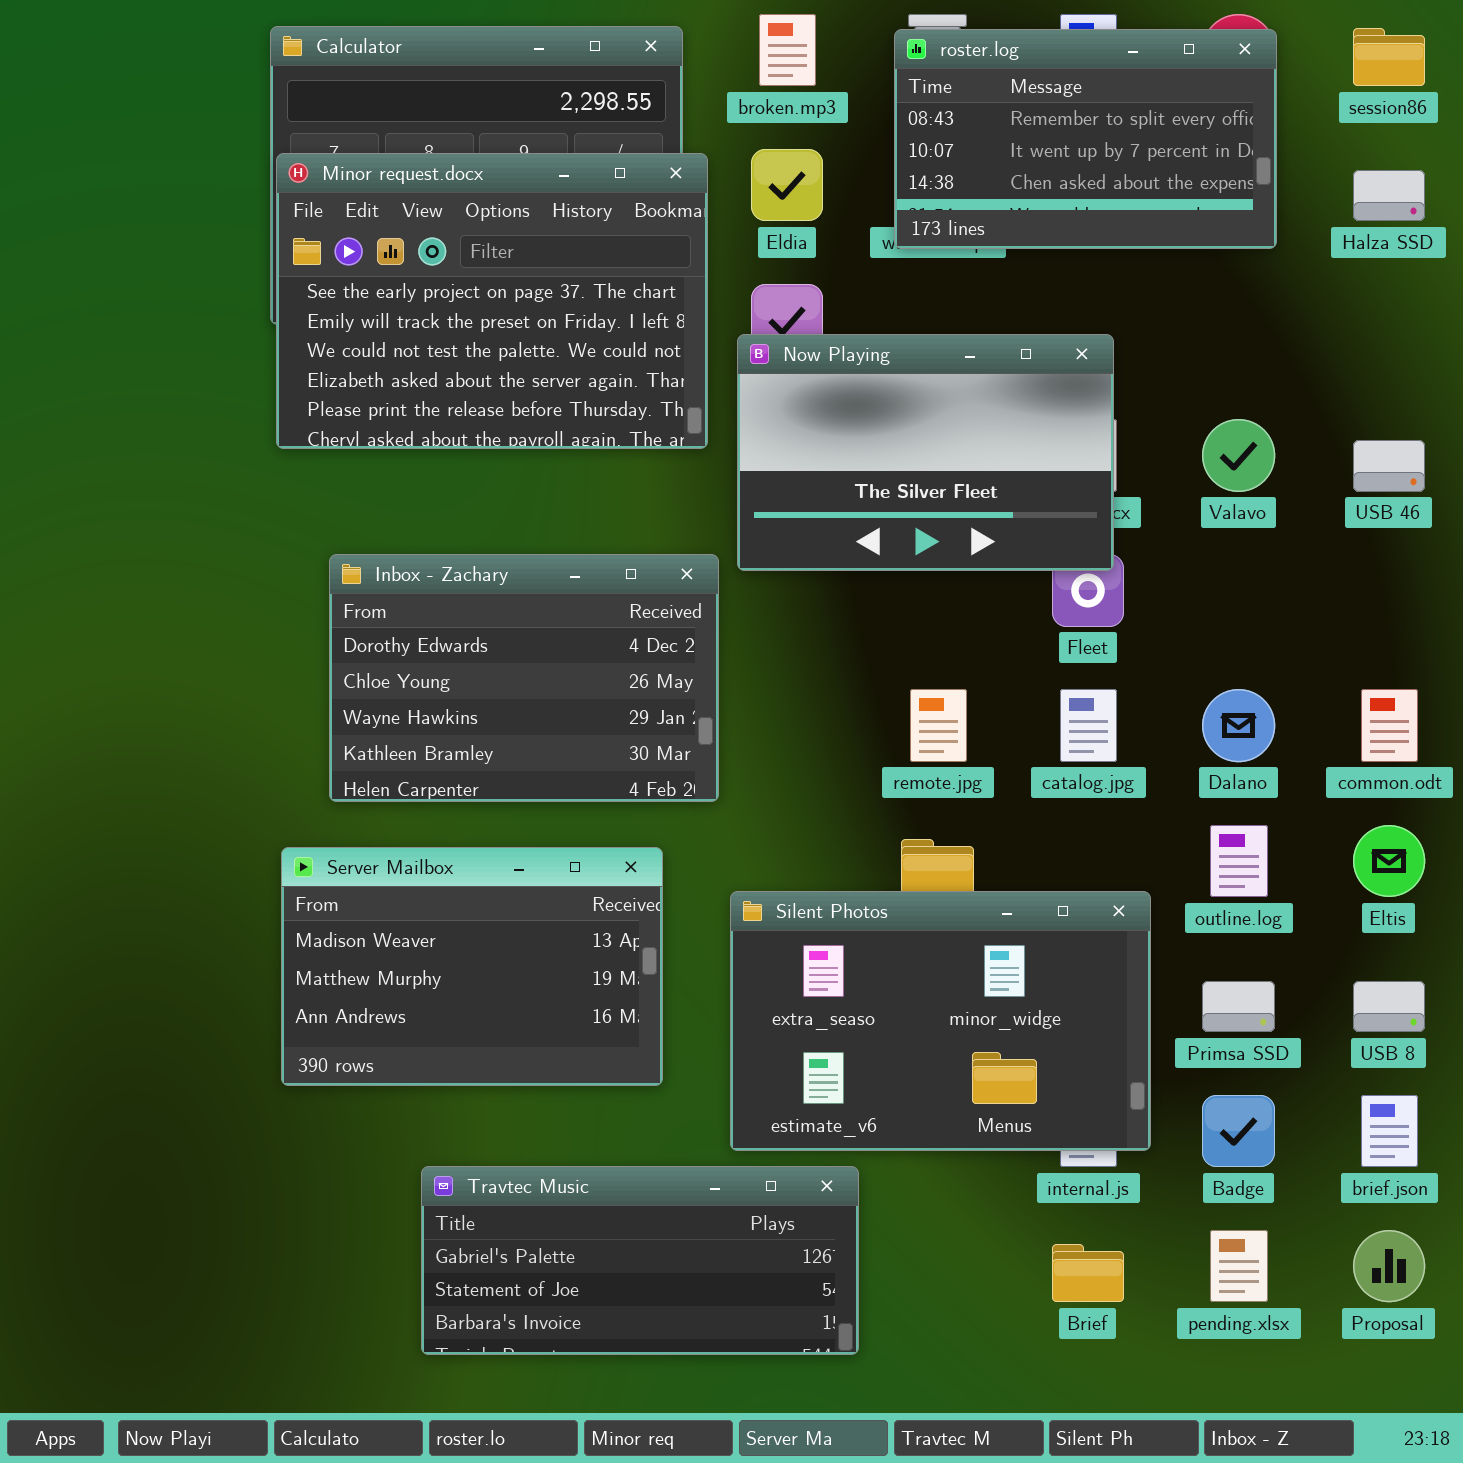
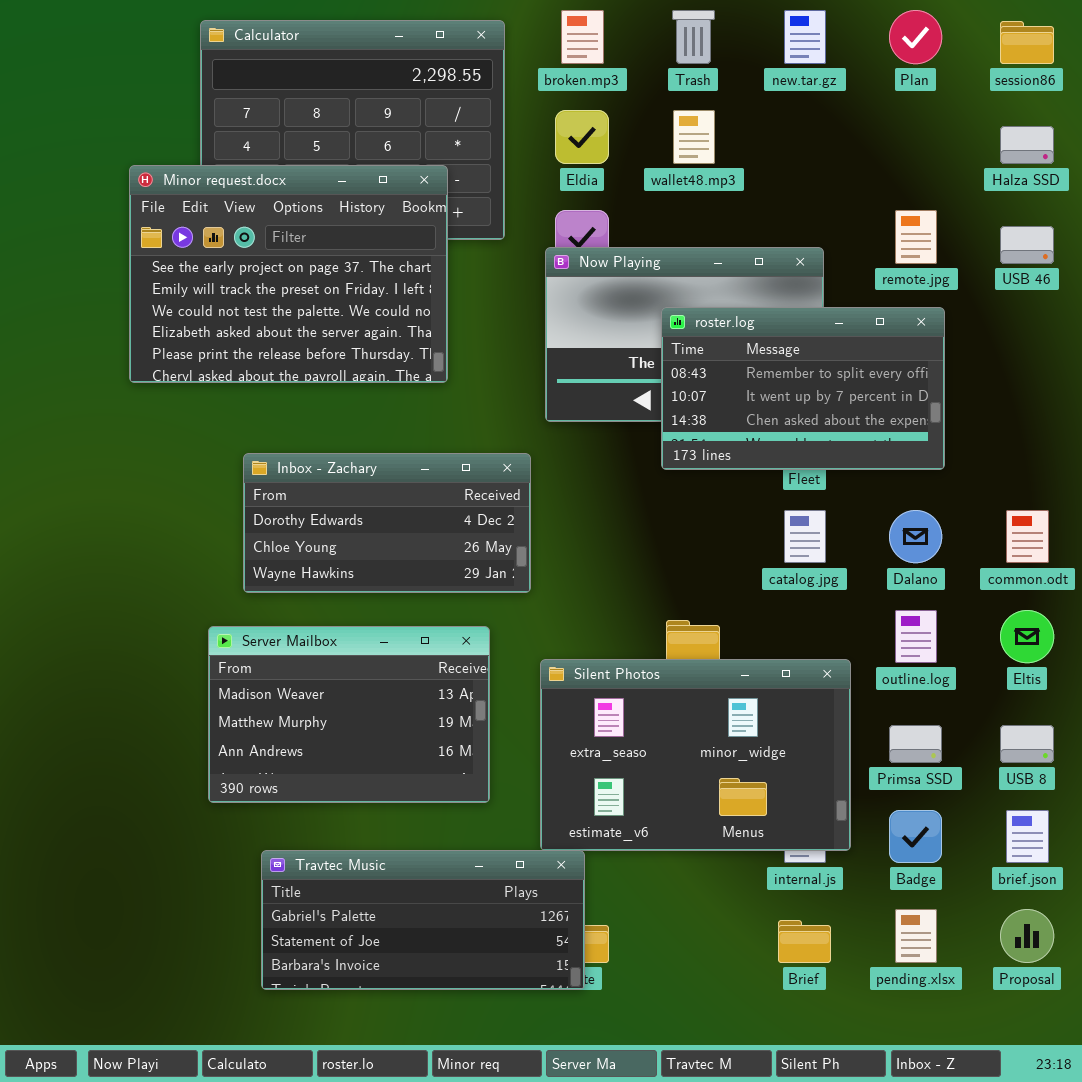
roster.log: [894,29,1277,249] -> [661,307,945,470], moved
Minor request.docx: [276,153,708,449] -> [129,165,448,383], moved
USB 46: [1353,440,1425,492] -> [1000,226,1054,264], moved
Inbox - Zachary: [329,554,719,802] -> [243,453,531,593], resized
remote.jpg: [910,689,967,762] -> [895,210,937,264], moved
Travtec Music: [421,1166,859,1355] -> [261,850,585,990], moved

